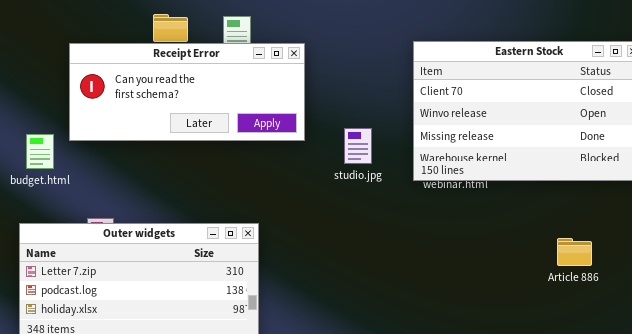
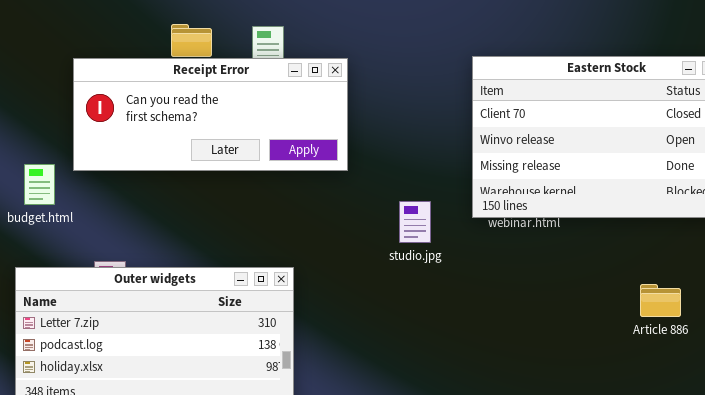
studio.jpg: [344,128,372,164] -> [399,201,431,243], moved

